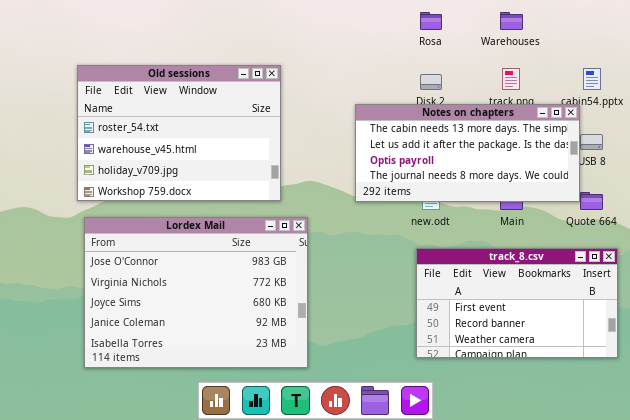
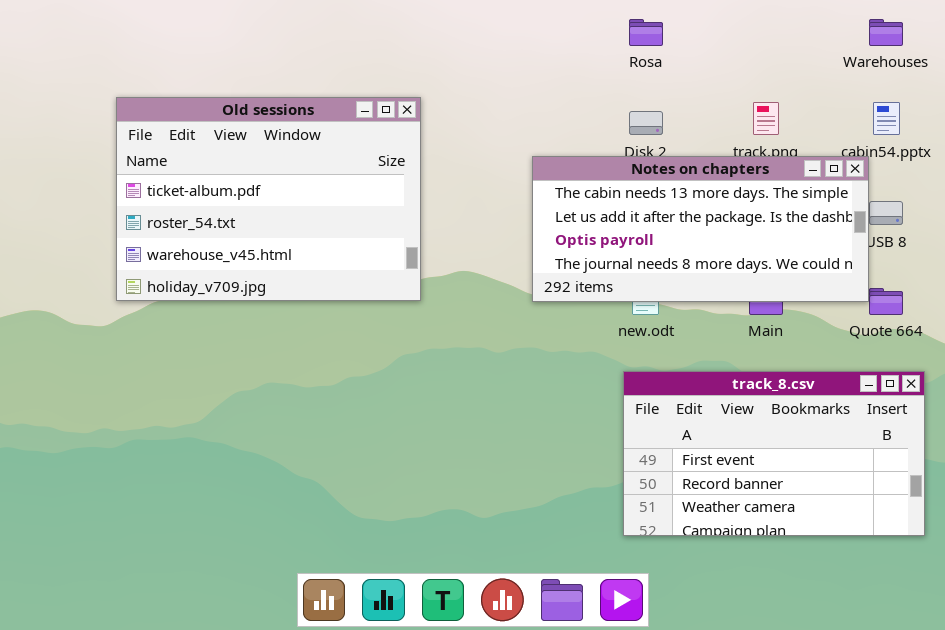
Warehouses: [500,12,523,30] -> [869,19,903,46], moved
Old sessions: [77,65,281,201] -> [116,97,421,301], scrolled up 1 row
Lordex Mail: [84,217,308,368] -> none, closed

